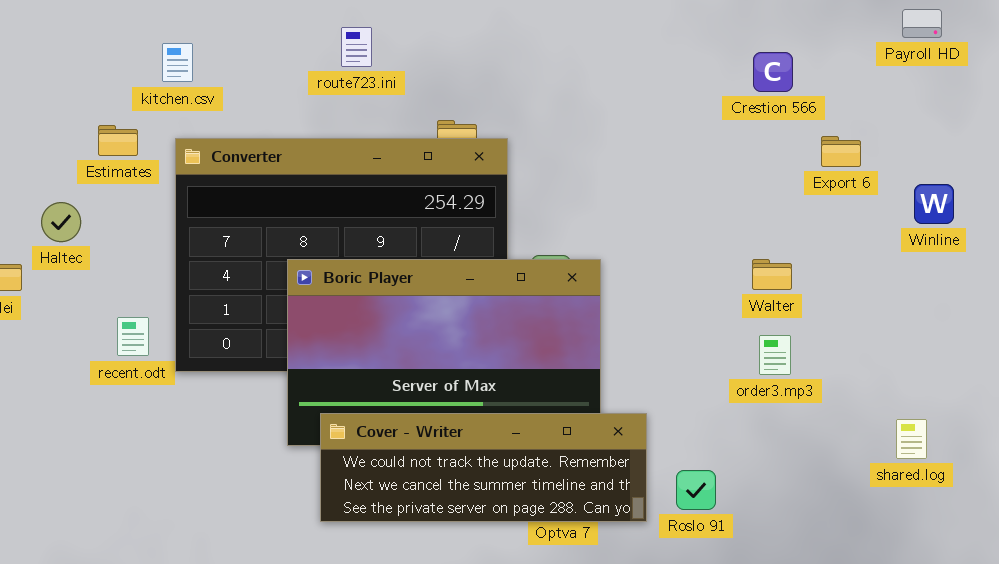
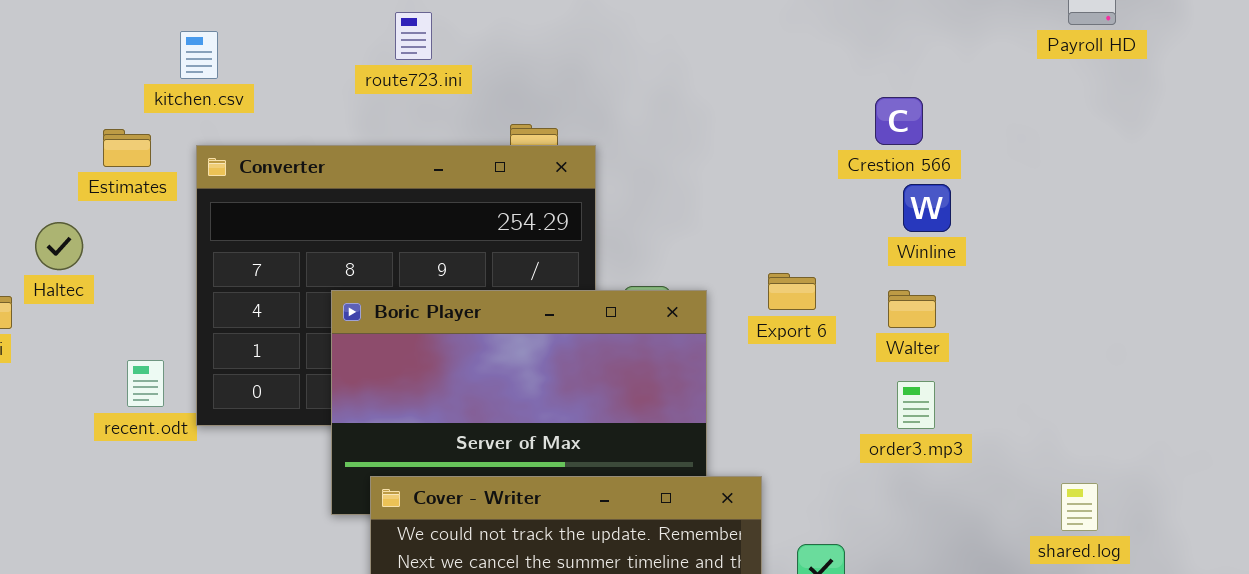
Crestion 566: [753,52,793,92] -> [875,97,923,145], moved
Export 6: [821,136,861,167] -> [768,273,816,310], moved
Winline: [914,184,954,224] -> [903,184,951,232], moved

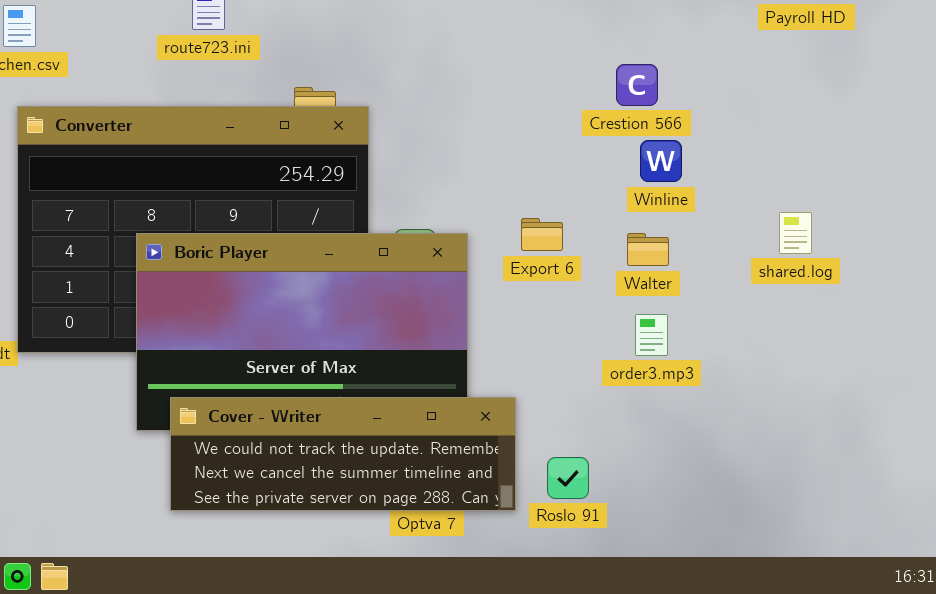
shared.log: [1061,483,1098,531] -> [779,212,812,254], moved

